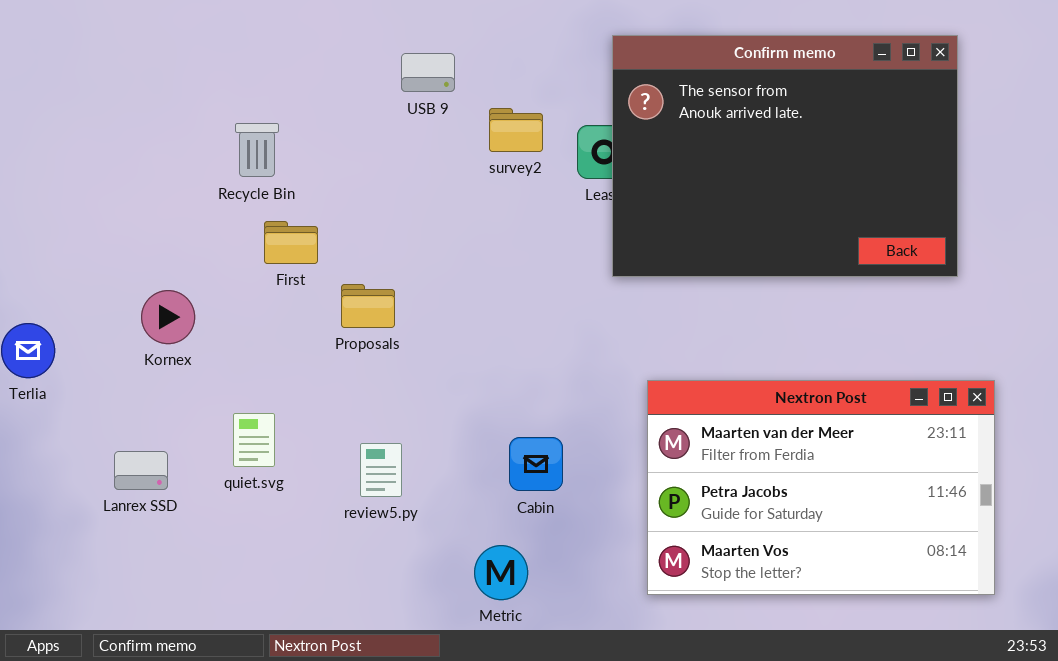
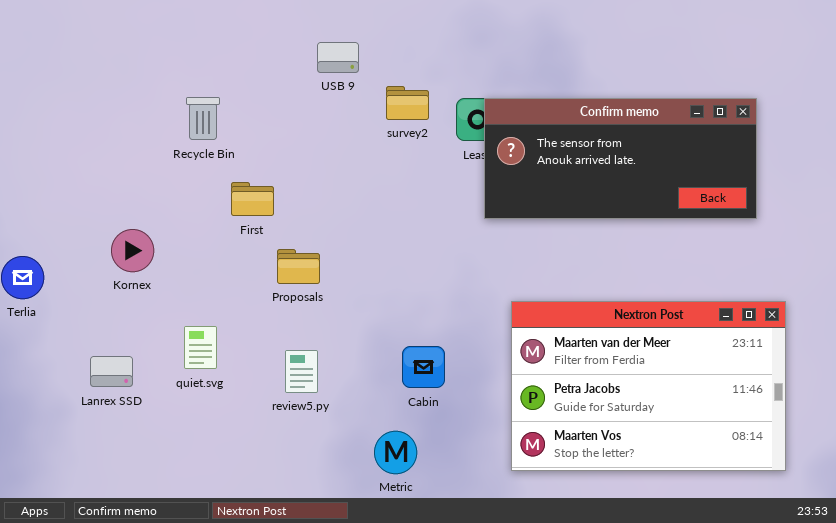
Confirm memo: [612,35,958,277] -> [484,98,757,219], resized
First: [264,221,318,264] -> [231,182,274,216], moved
Proposals: [341,284,395,328] -> [277,249,320,284], moved

